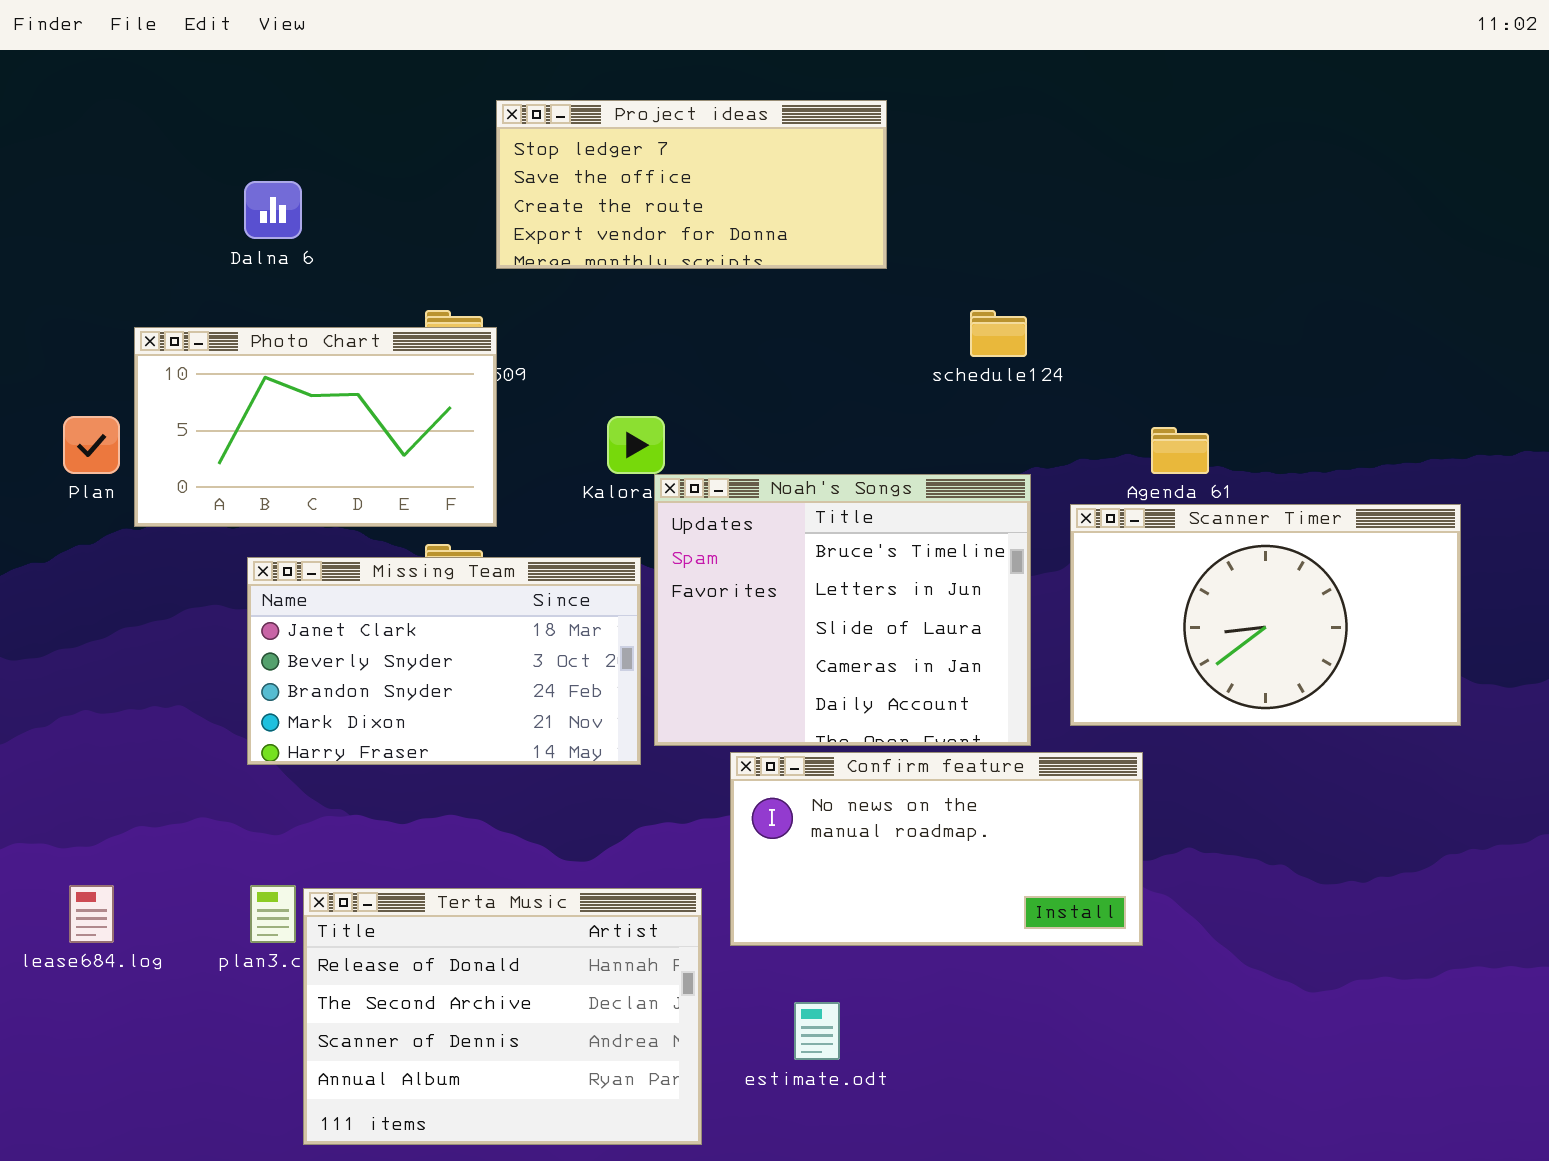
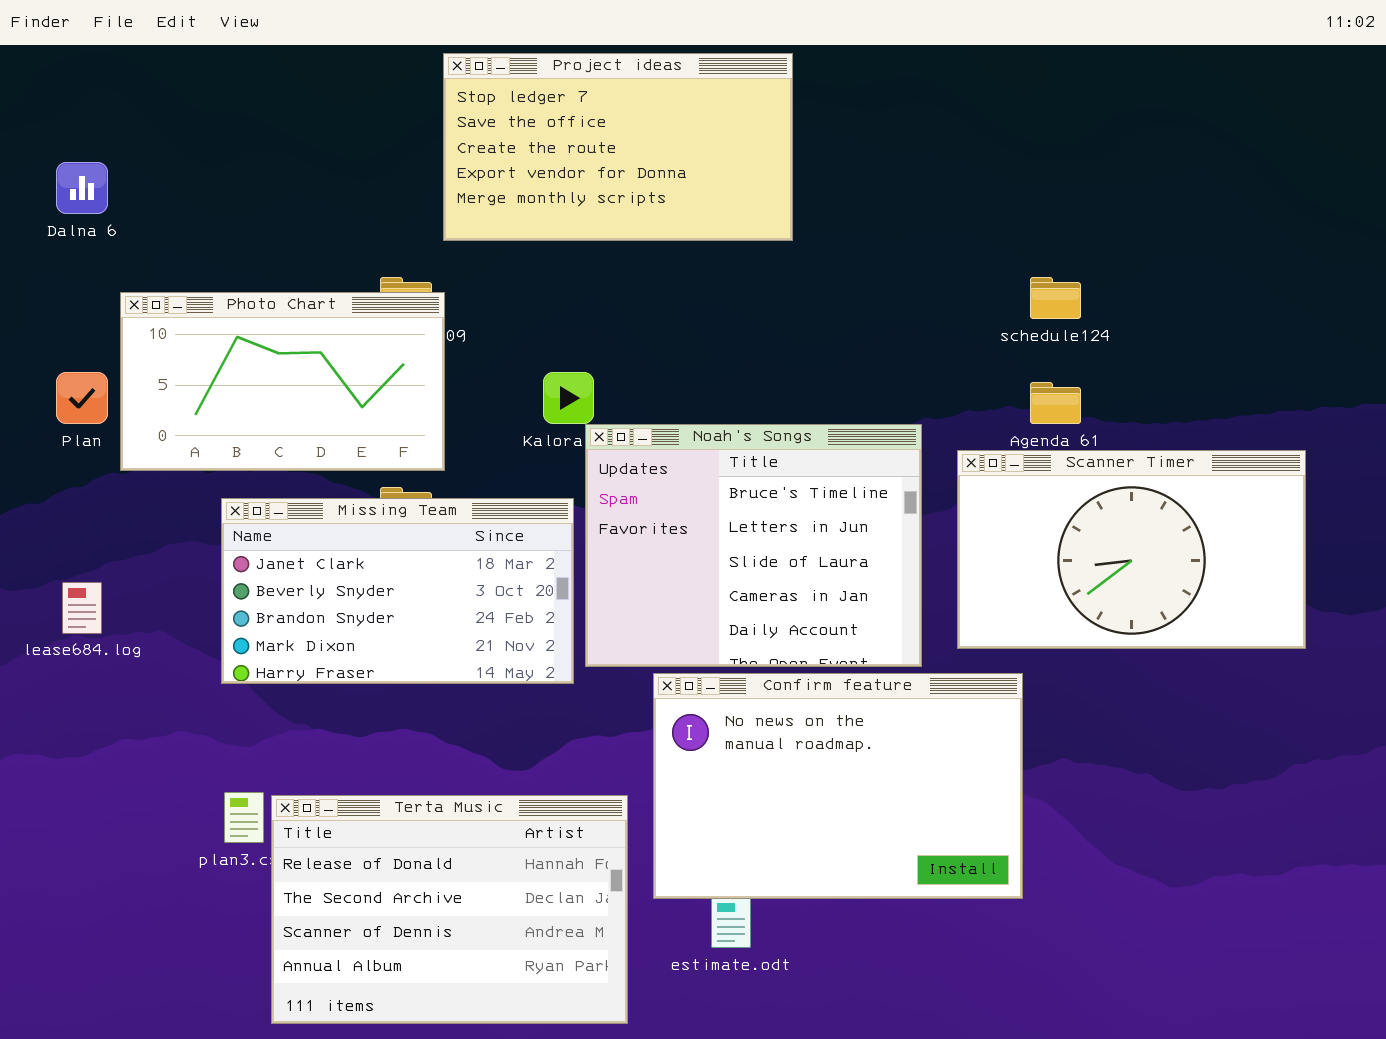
Project ideas: [496,100,887,269] -> [443,53,793,241], resized
Dalna 6: [244,181,302,239] -> [56,162,108,214], moved
schedule124: [970,310,1027,357] -> [1030,277,1081,319], moved
Confirm feature: [730,752,1143,946] -> [653,673,1023,899], resized
lease684.log: [69,885,114,943] -> [62,582,102,634], moved

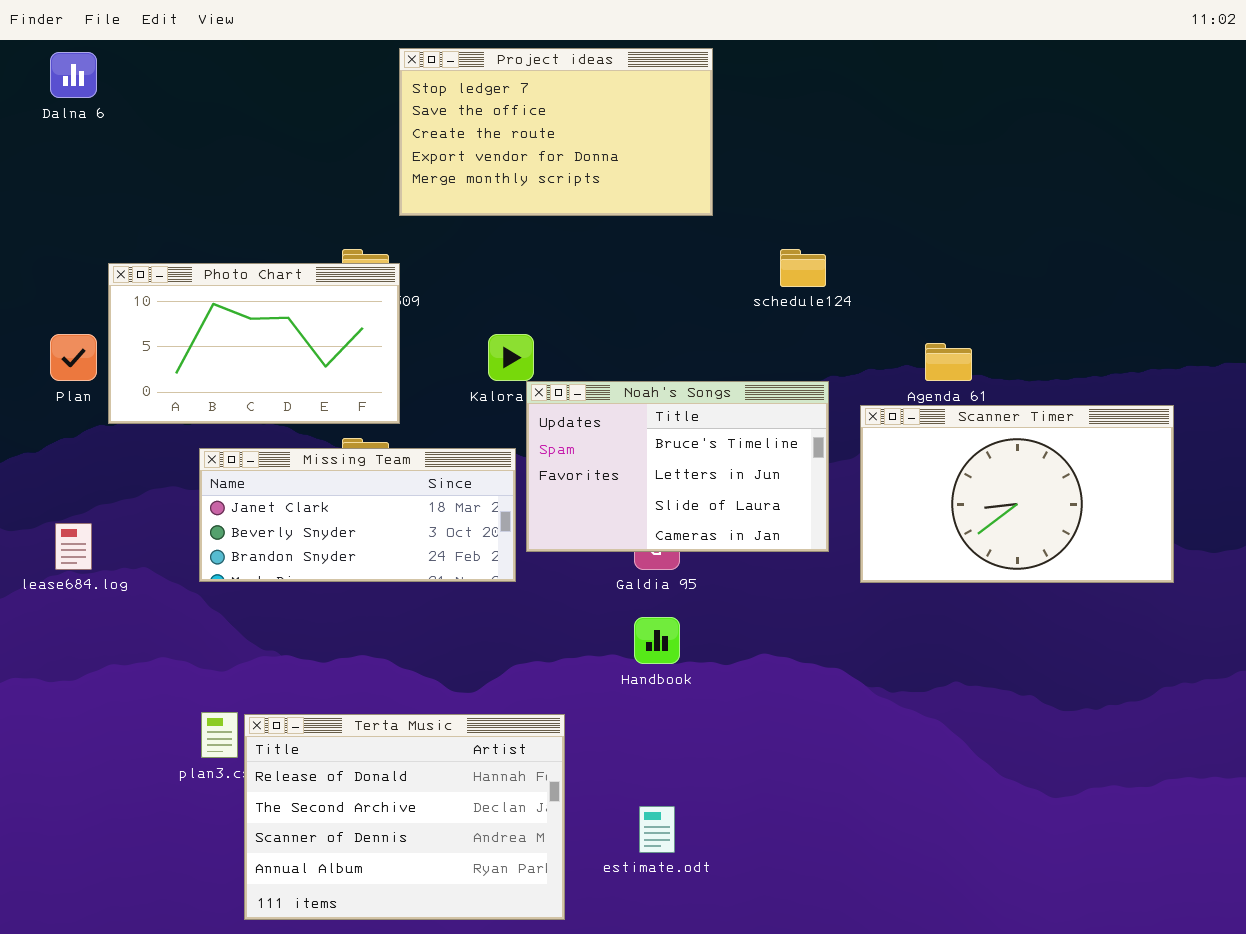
Dalna 6: [56,162,108,214] -> [50,52,97,98], moved
schedule124: [1030,277,1081,319] -> [780,249,826,287], moved
Noah's Songs: [585,424,922,667] -> [526,381,829,552], resized
Missing Team: [221,498,574,684] -> [199,448,516,582], resized
Confirm feature: [653,673,1023,899] -> none, closed

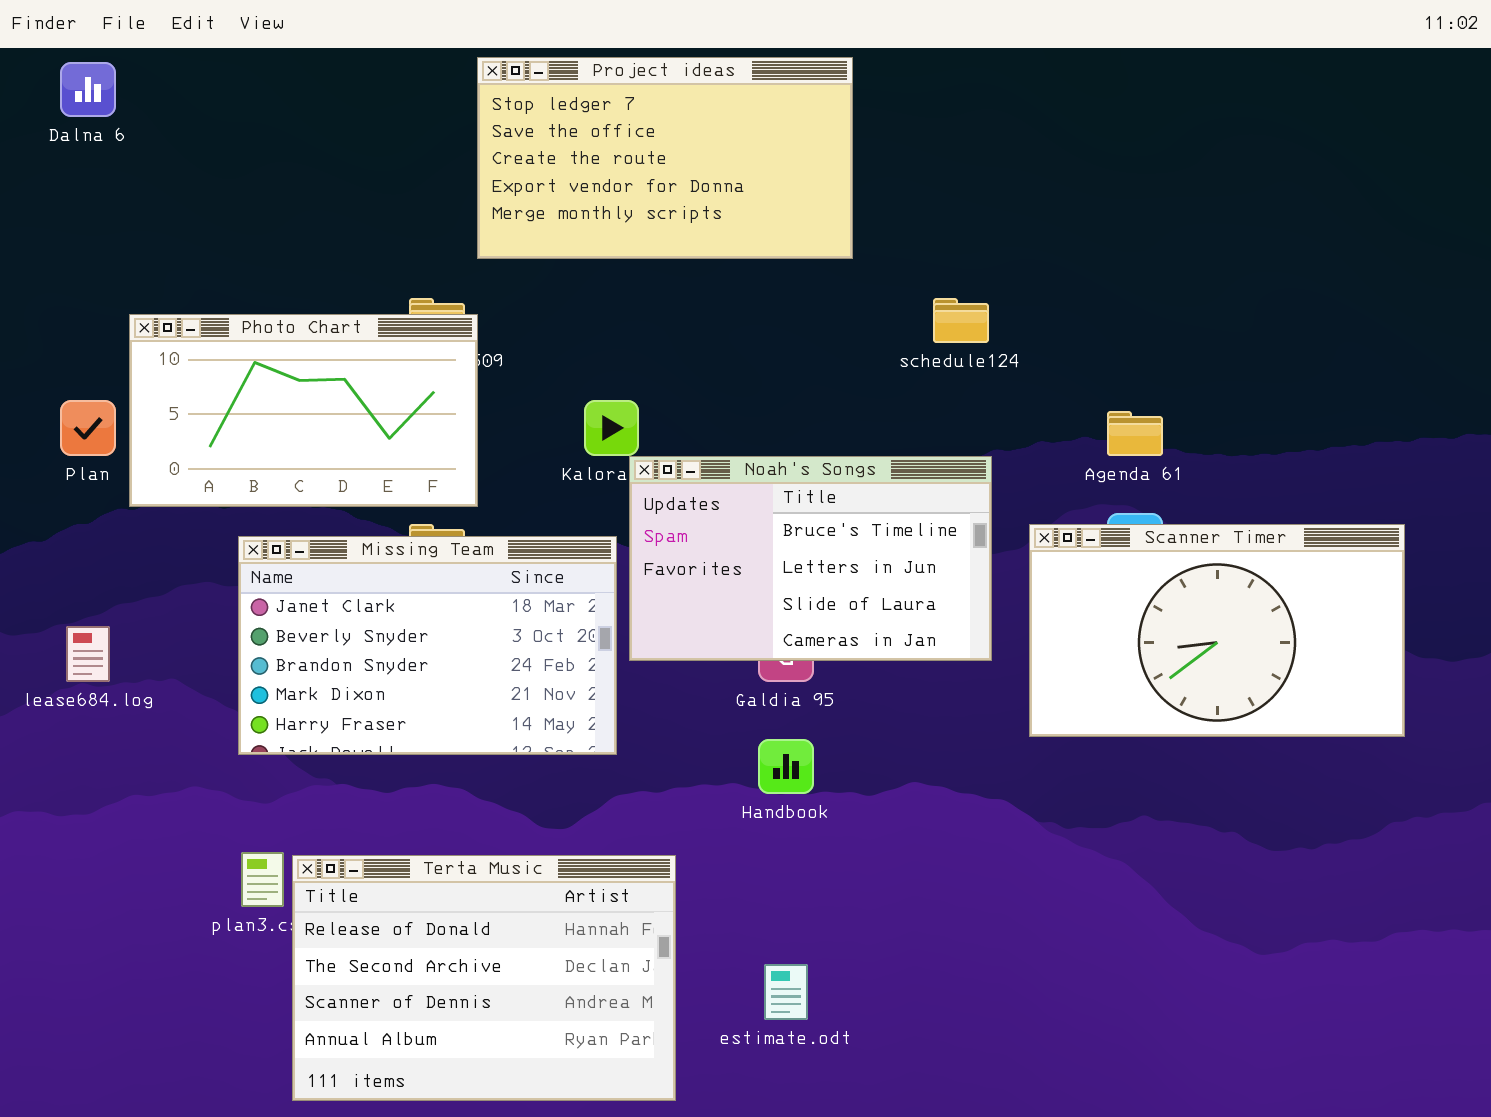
Scanner Timer: [860,405,1174,583] -> [1029,524,1405,737], moved
Missing Team: [199,448,516,582] -> [238,536,617,755], resized

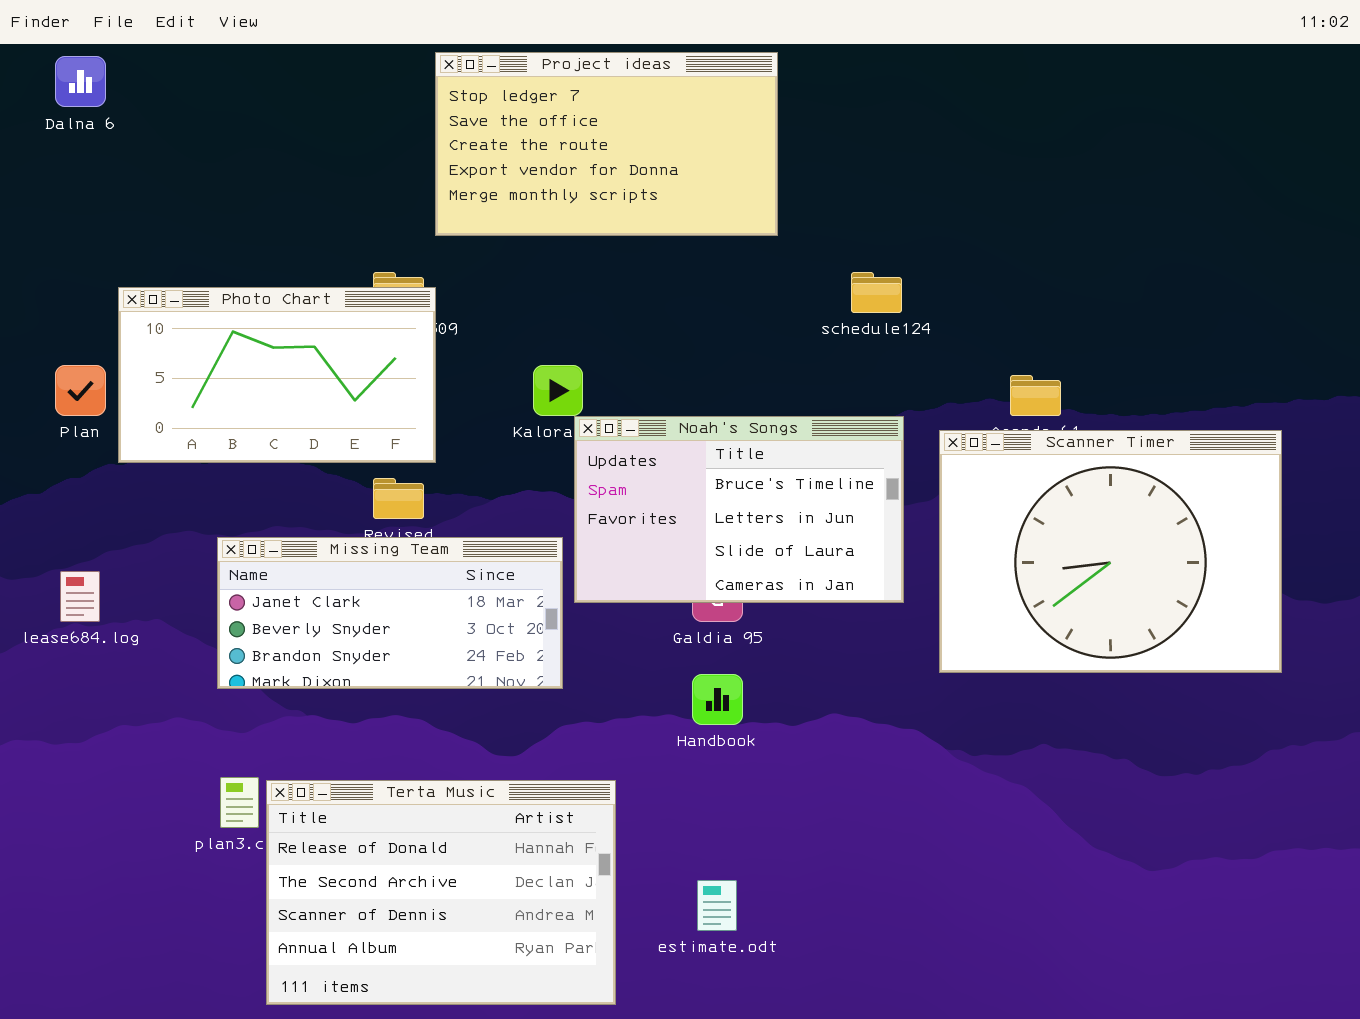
Scanner Timer: [1029,524,1405,737] -> [939,430,1282,673], resized
Missing Team: [238,536,617,755] -> [217,537,563,689], resized

